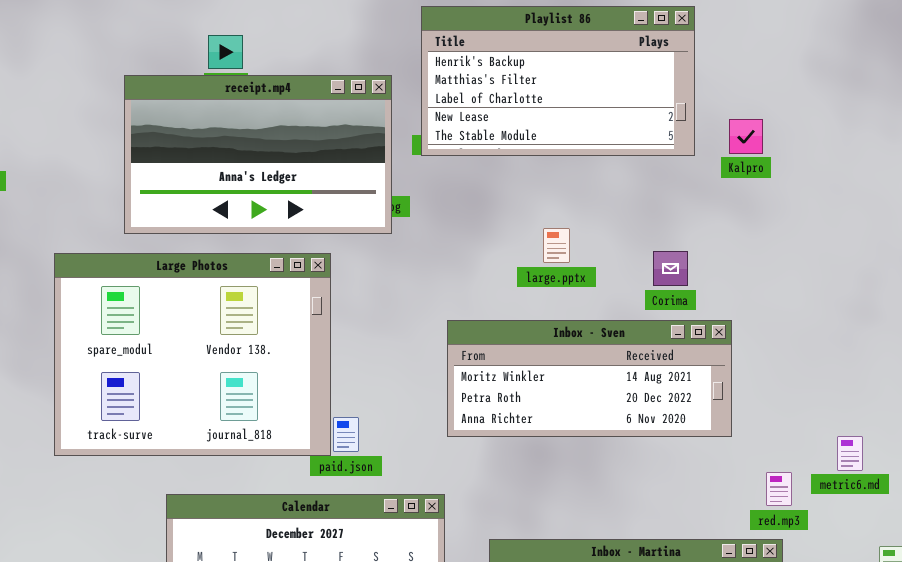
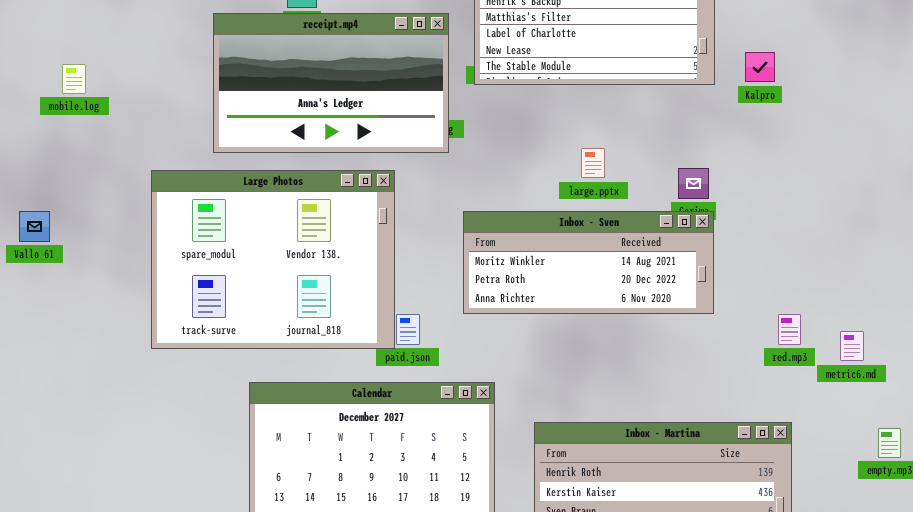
Inbox - Sven: [447,320,732,437] -> [463,211,714,314], moved
red.mp3: [766,472,792,506] -> [778,314,801,345], moved

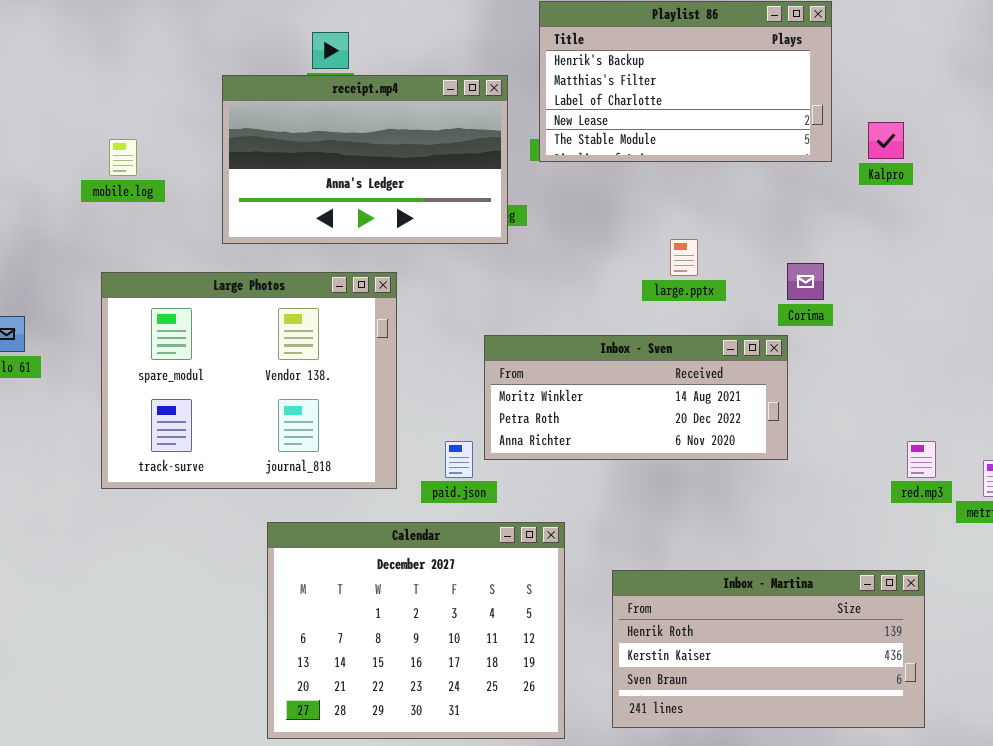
mobile.log: [62,64,86,94] -> [109,139,137,176], moved
Large Photos: [151,170,395,349] -> [101,272,397,489], moved
Inbox - Sven: [463,211,714,314] -> [484,335,788,460], moved

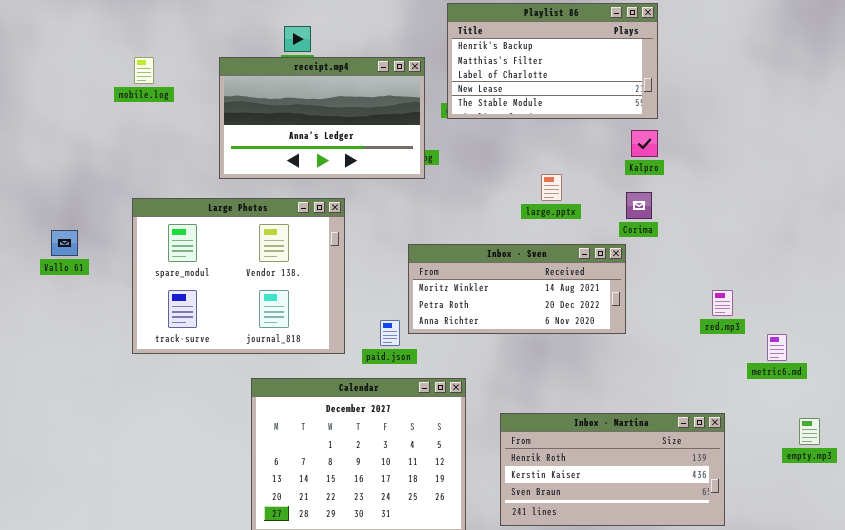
Kalpro: [868,122,904,159] -> [631,130,658,157], moved
mobile.log: [109,139,137,176] -> [134,57,154,84], moved
red.mp3: [907,441,936,478] -> [712,290,733,316], moved

